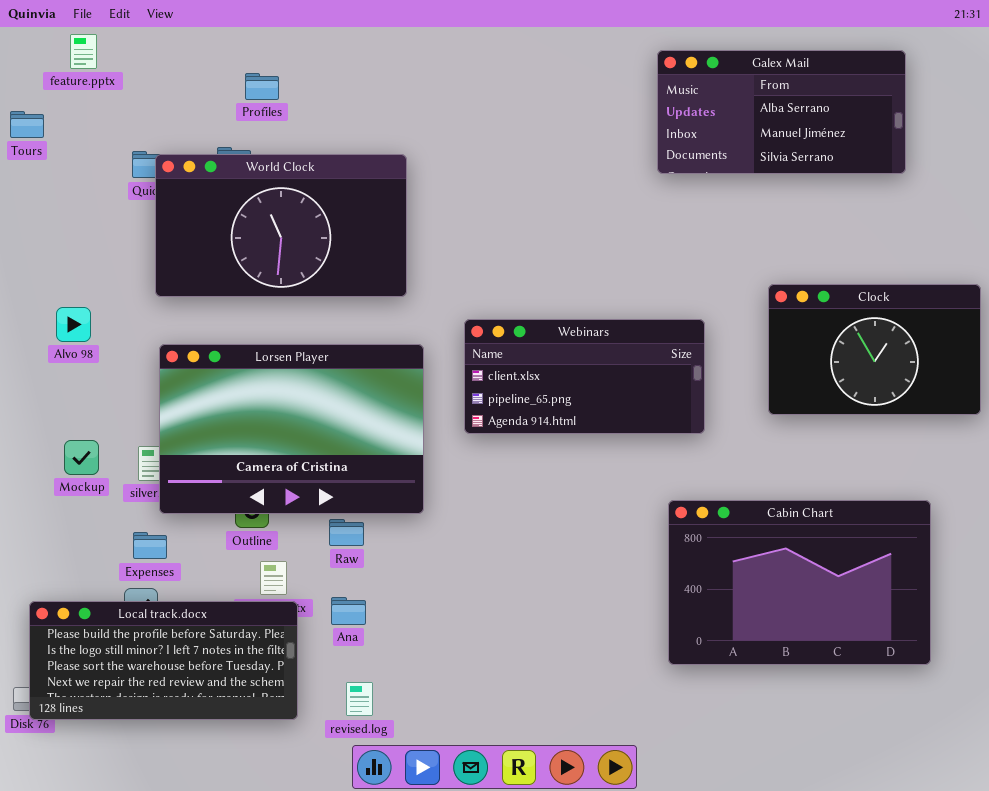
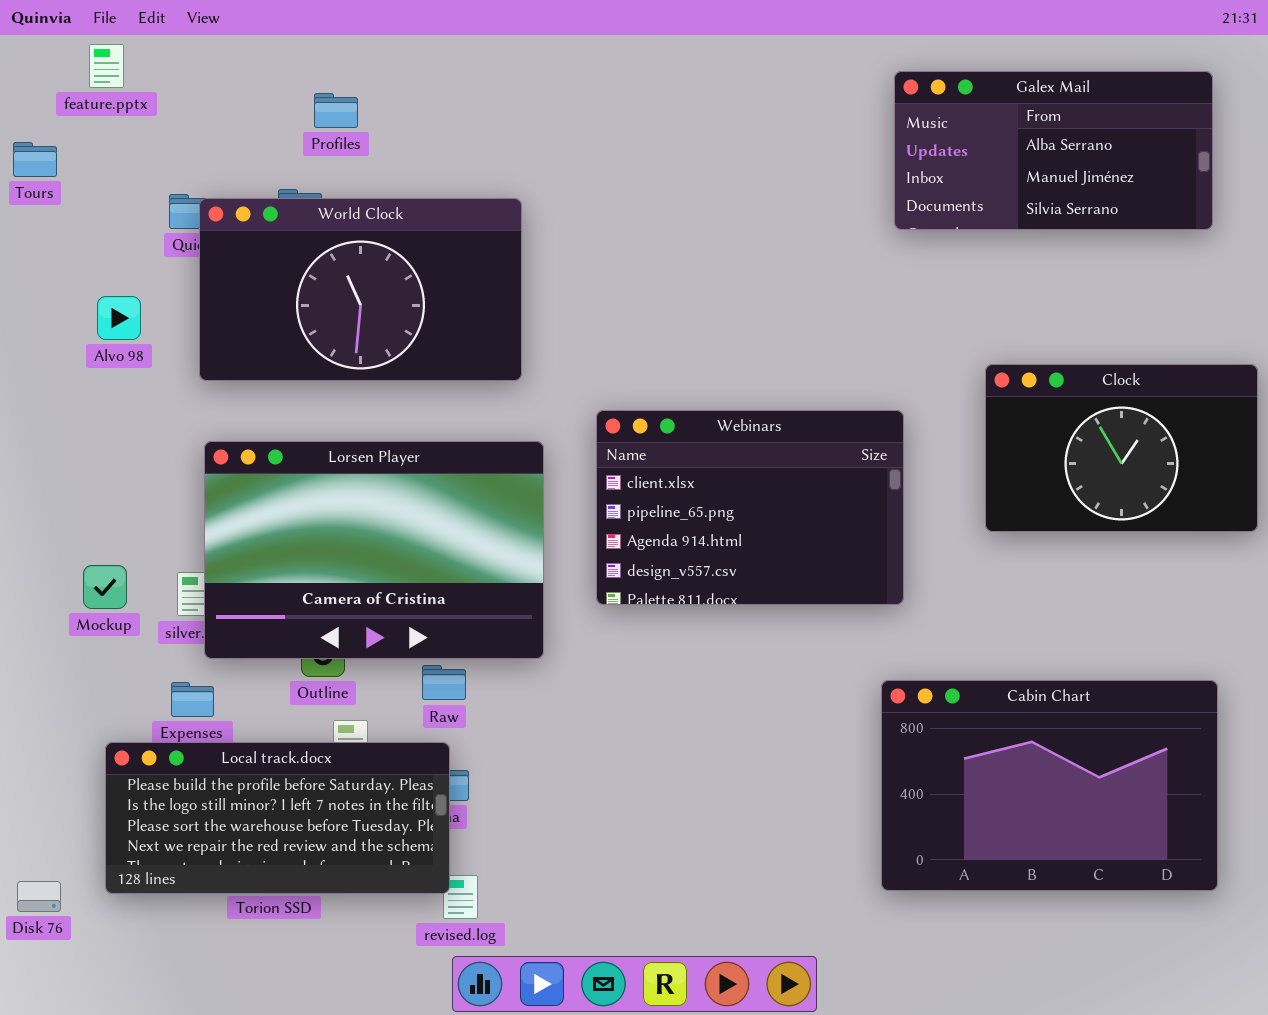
Galex Mail: [657,50,906,174] -> [894,71,1213,230], moved
Alvo 98: [56,307,91,342] -> [97,296,141,340], moved
Webinars: [464,319,705,434] -> [596,410,904,605], resized
Cabin Chart: [668,500,931,665] -> [881,680,1218,891], moved
Local track.docx: [29,601,298,720] -> [105,742,450,894], moved

